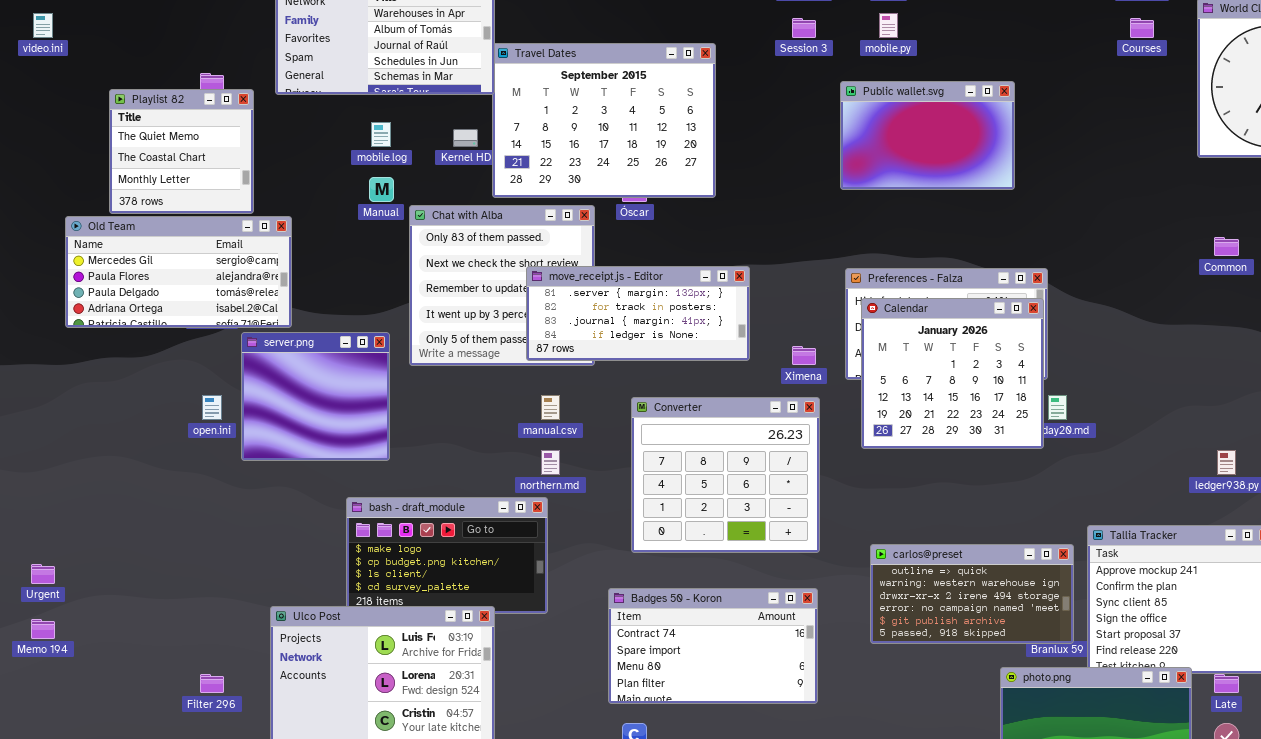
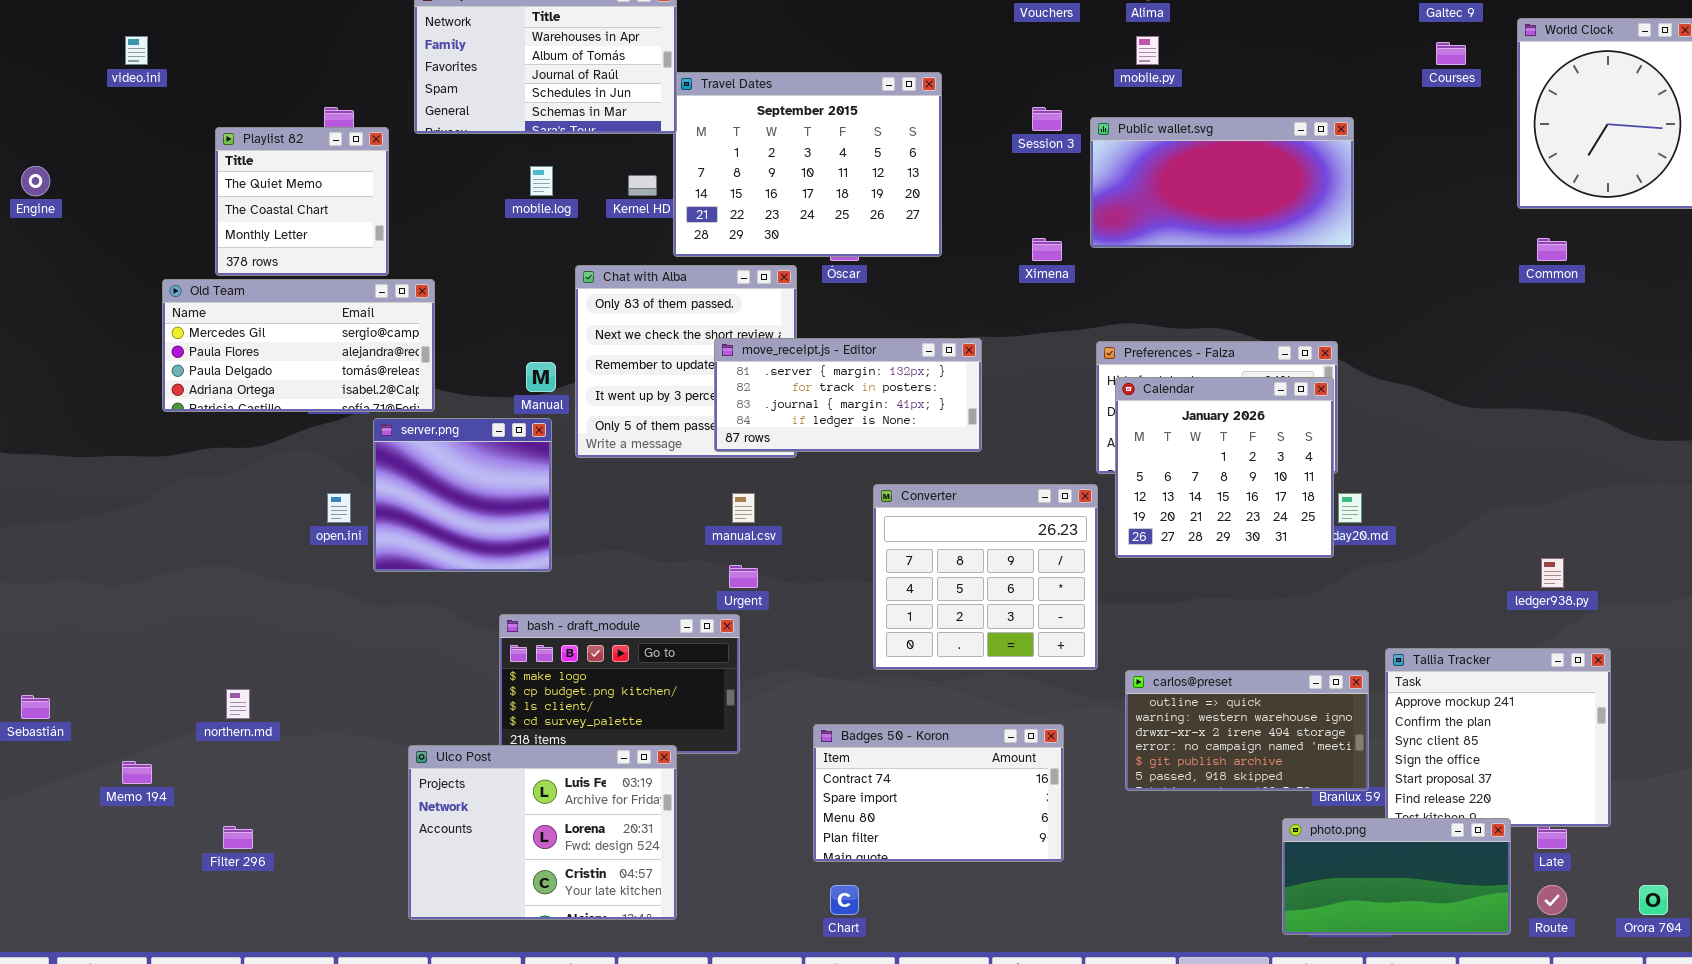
Session 3: [792,18,816,38] -> [1032,107,1062,131], moved
Public wallet.svg: [840,81,1015,190] -> [1090,117,1354,248], resized
Manual: [369,177,394,202] -> [526,362,556,392], moved
Common: [1214,237,1239,256] -> [1537,238,1567,261], moved
Ximena: [792,346,816,365] -> [1032,238,1062,261], moved
Converter: [631,397,820,553] -> [873,484,1098,670], moved
northern.md: [541,450,560,475] -> [226,689,250,719], moved
Urgent: [31,564,55,584] -> [729,565,758,588], moved
Filter 296: [200,674,224,693] -> [223,826,253,849], moved

